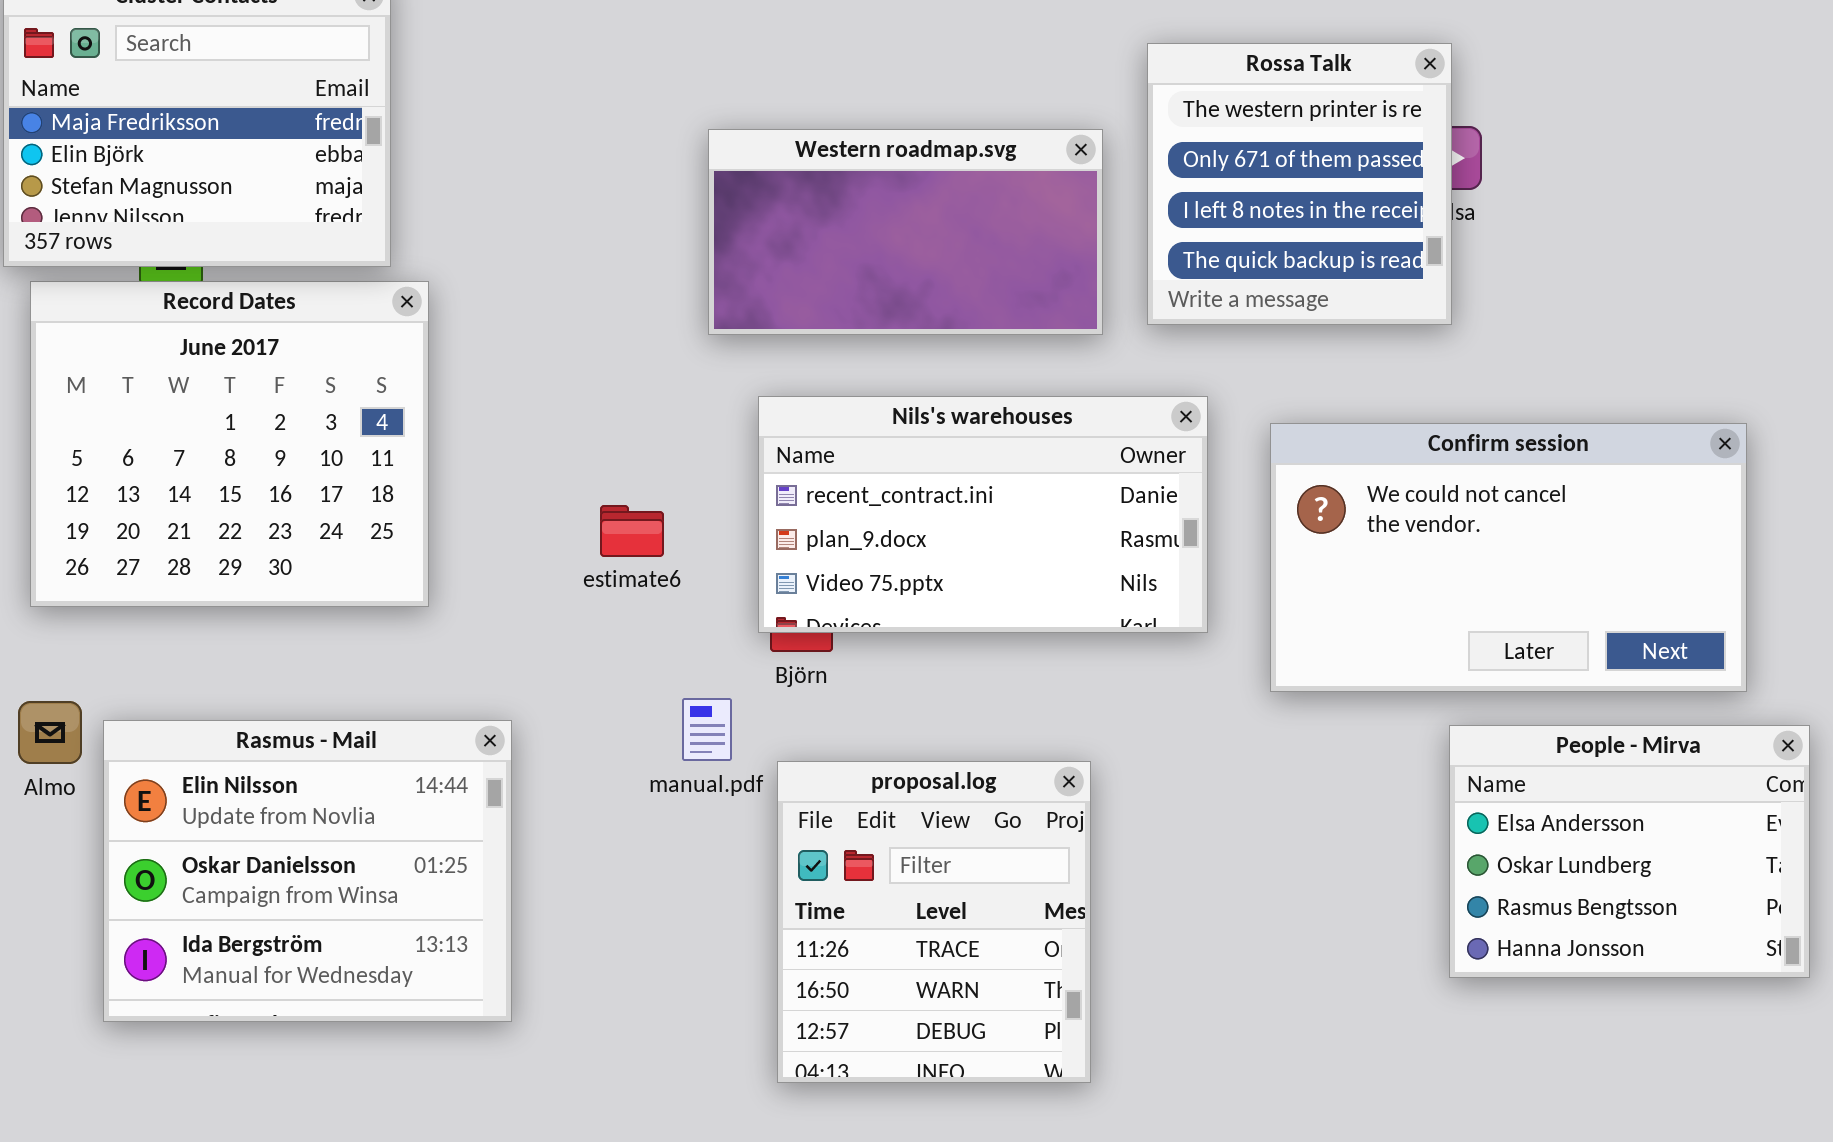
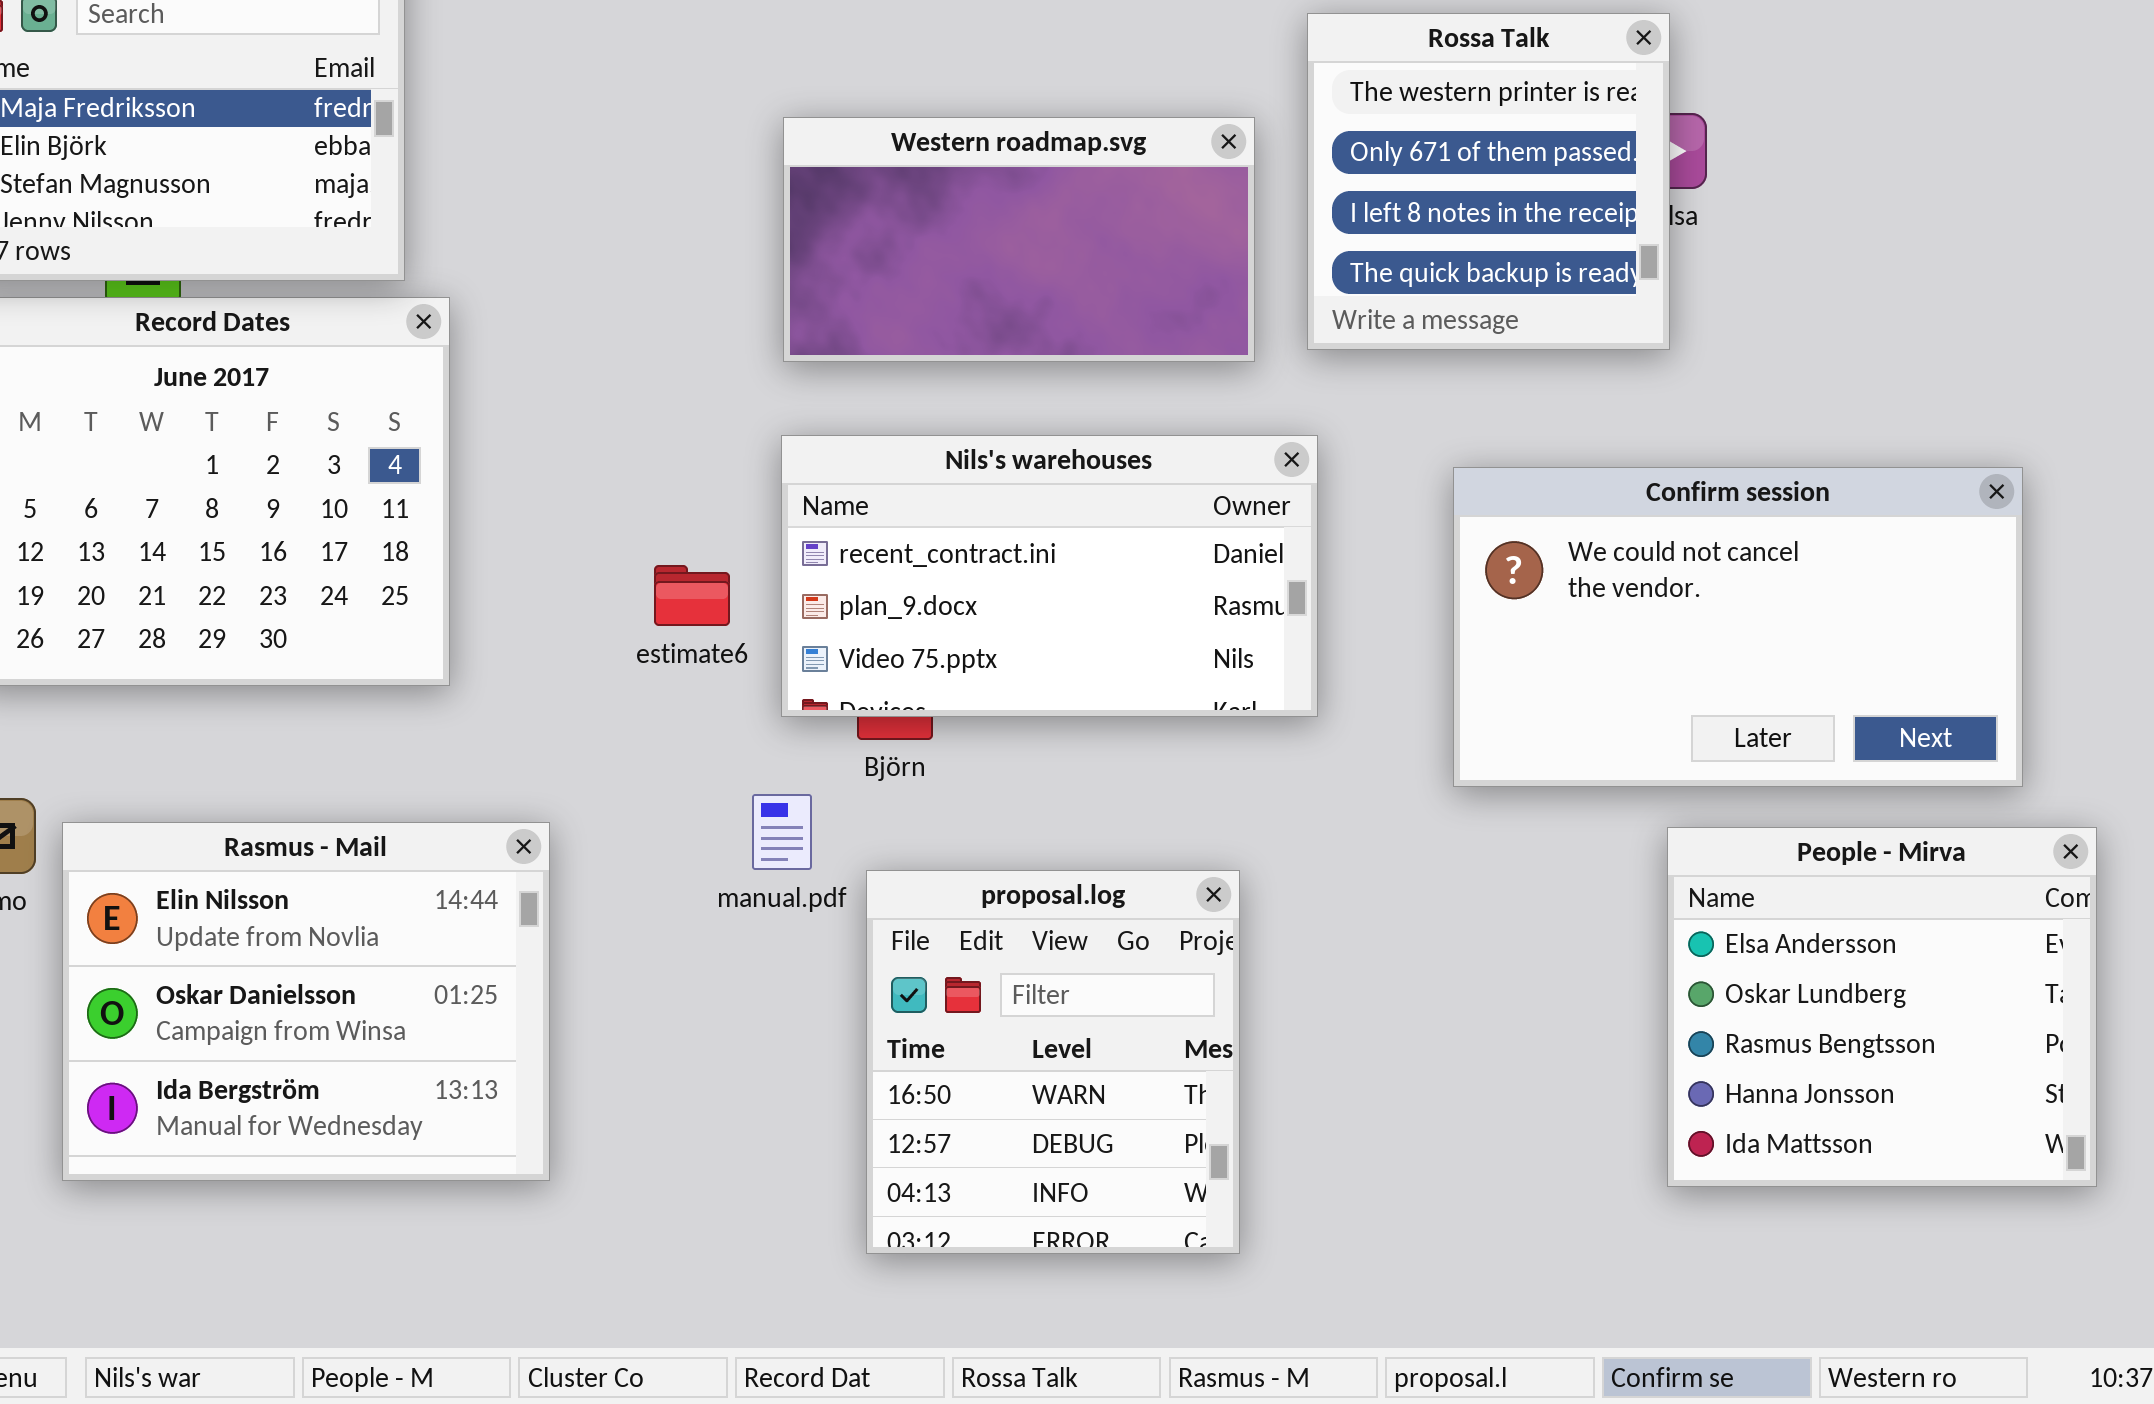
Nils's warehouses: [758,396,1208,633] -> [781,435,1318,717], moved
People - Mirva: [1449,725,1810,978] -> [1667,827,2097,1187], resized
proposal.log: [777,761,1091,1083] -> [866,870,1240,1254], scrolled down 1 row

